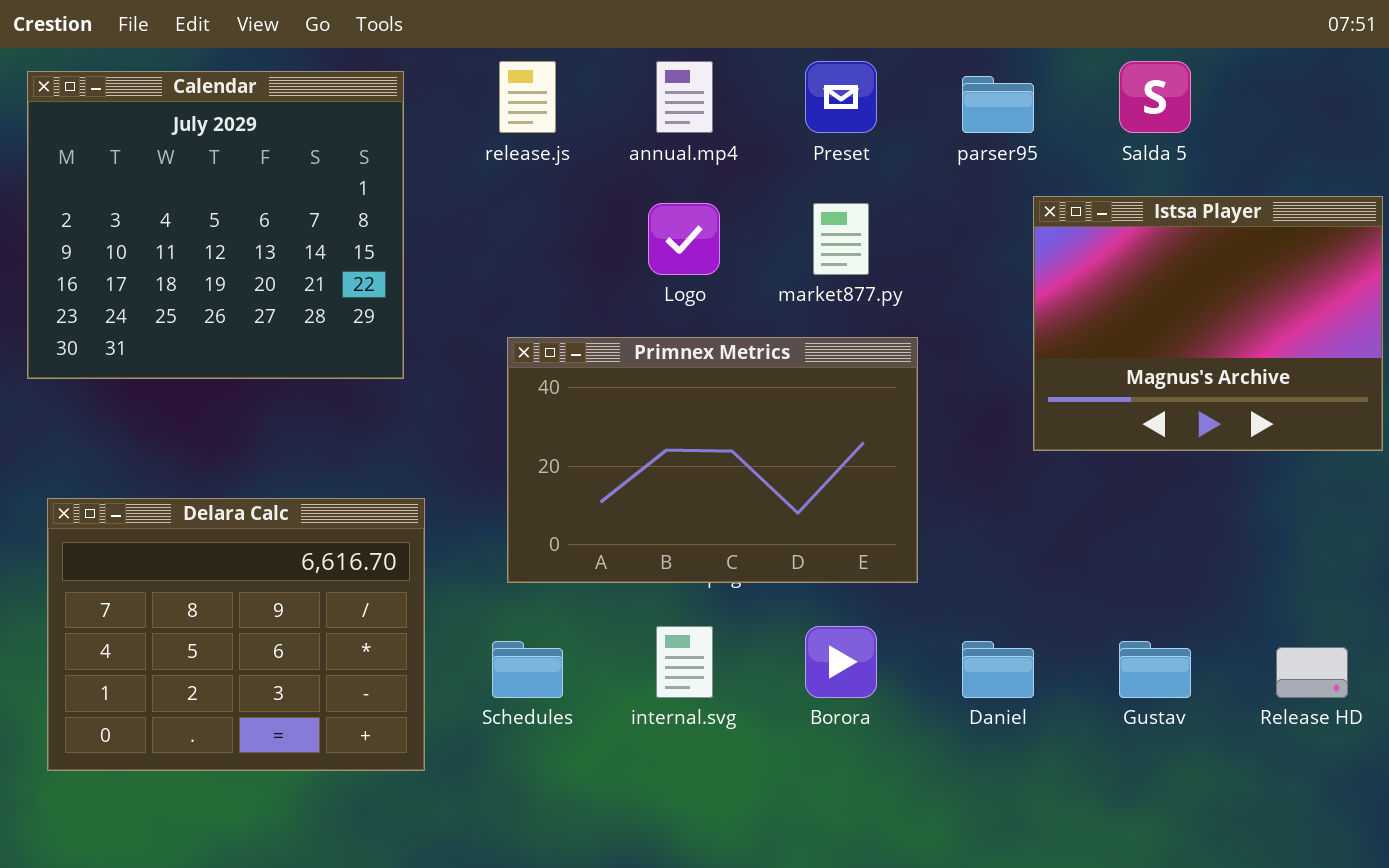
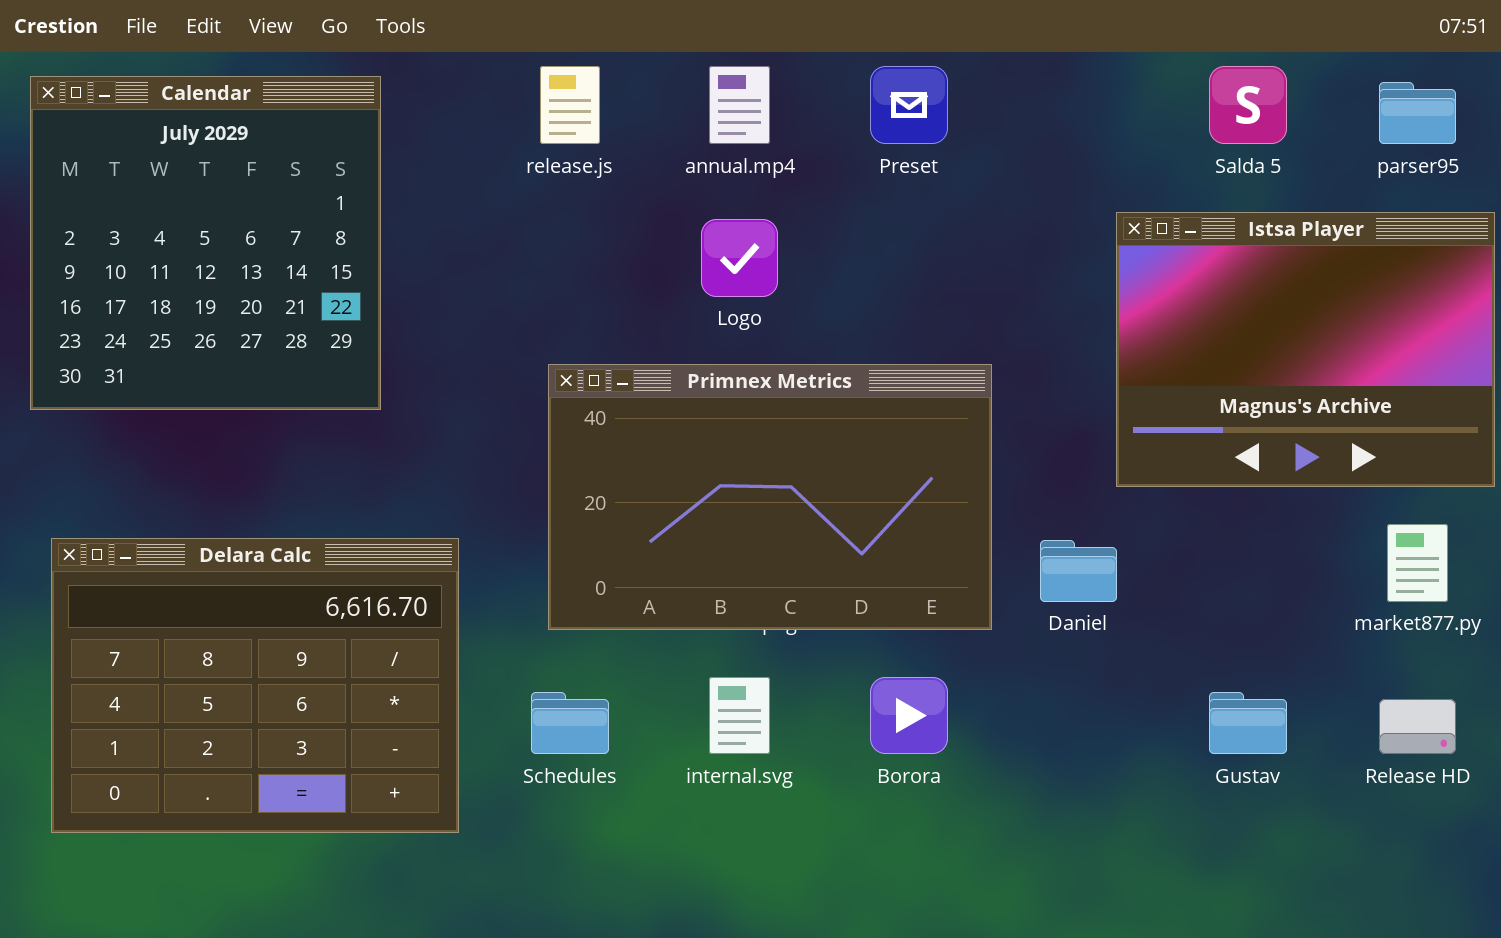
Calendar: [27,71,404,379] -> [30,76,381,410], resized
parser95: [962,76,1034,133] -> [1379,82,1456,144], moved
market877.py: [813,203,869,275] -> [1387,524,1448,602], moved
Daniel: [962,641,1034,698] -> [1040,540,1117,602], moved

